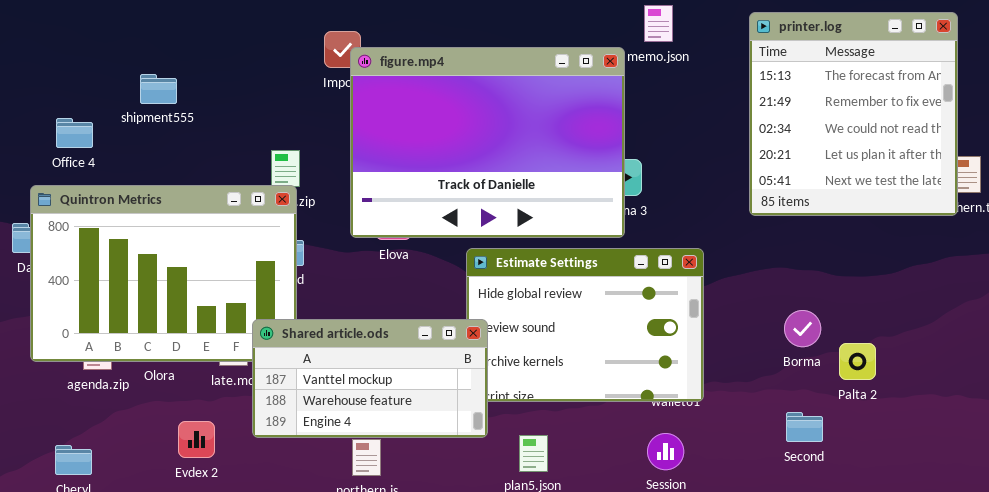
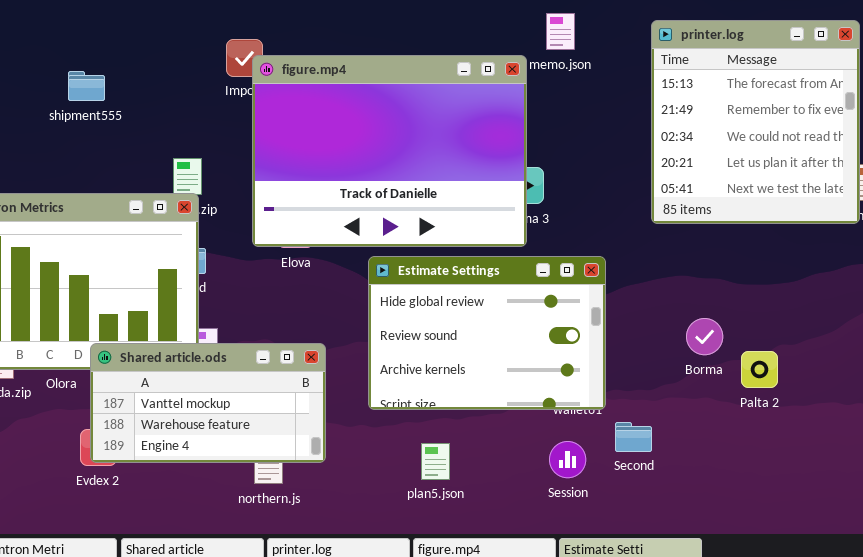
shipment555: [140,74,177,104] -> [68,71,105,101], moved
Shared article.ods: [252,319,488,438] -> [90,343,326,463], moved
Second: [786,412,823,442] -> [615,422,652,452], moved

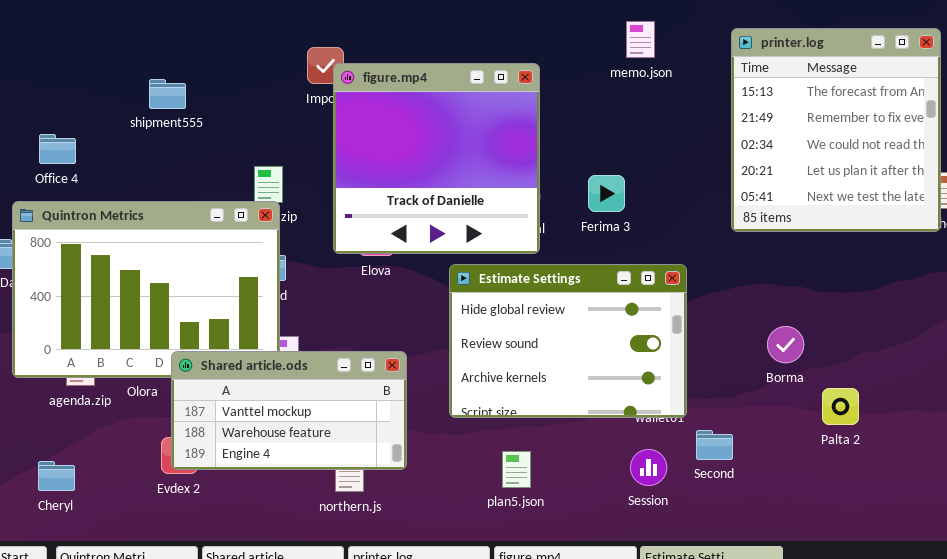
figure.mp4: [252,55,527,247] -> [333,63,540,254], resized
Palta 2: [741,351,778,388] -> [822,388,859,425], moved

